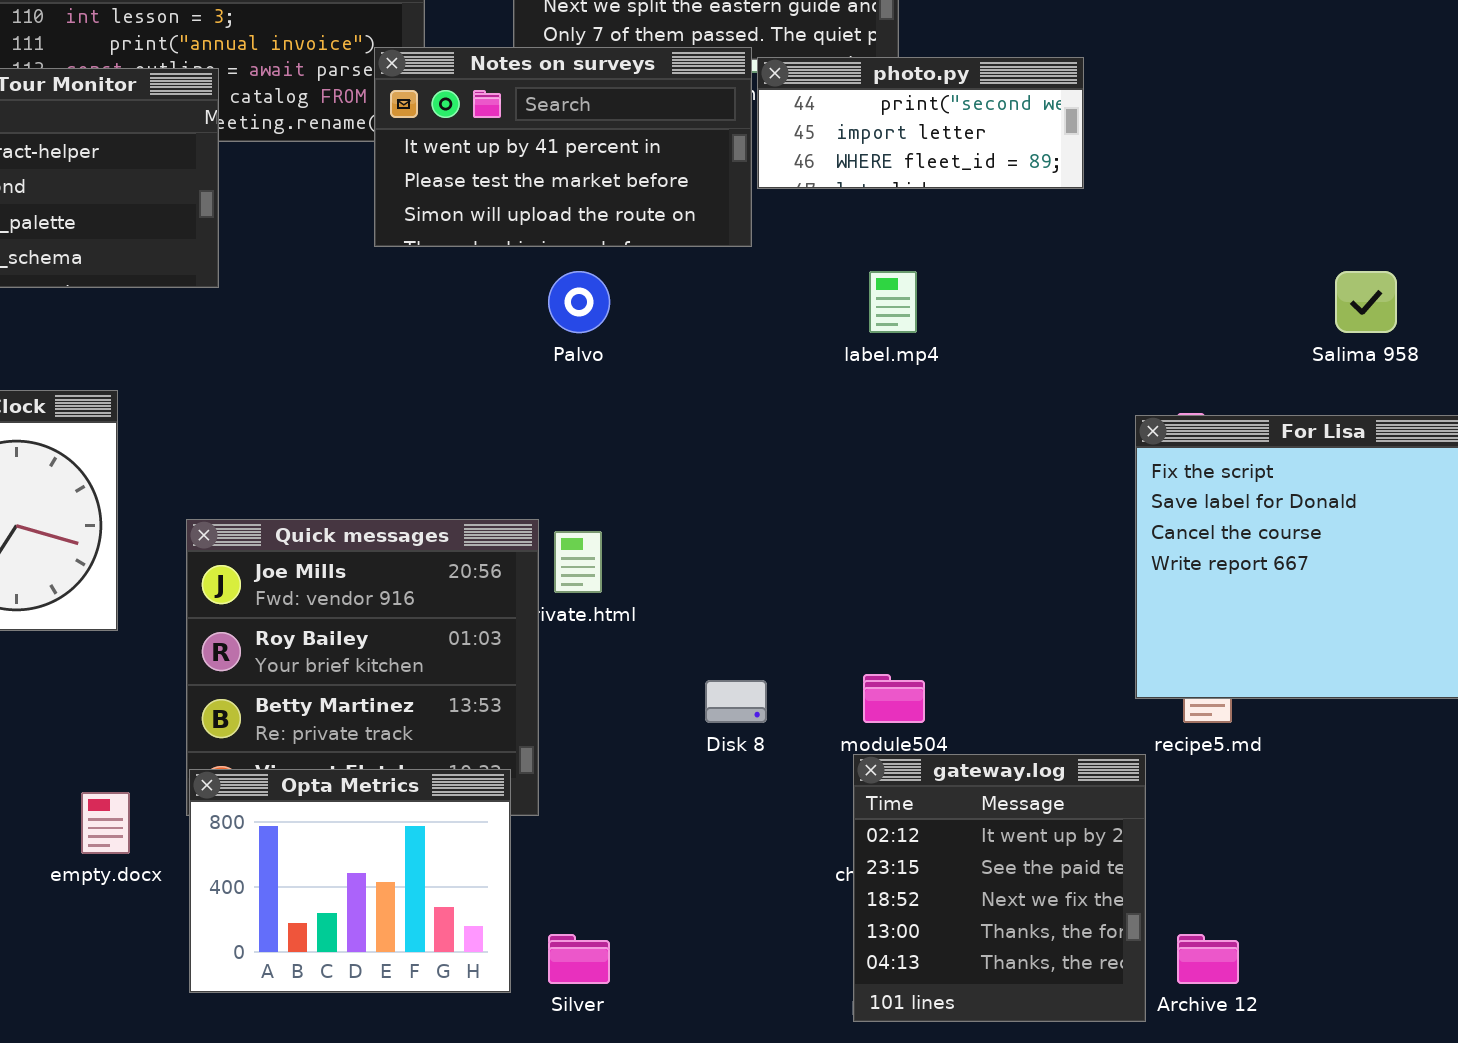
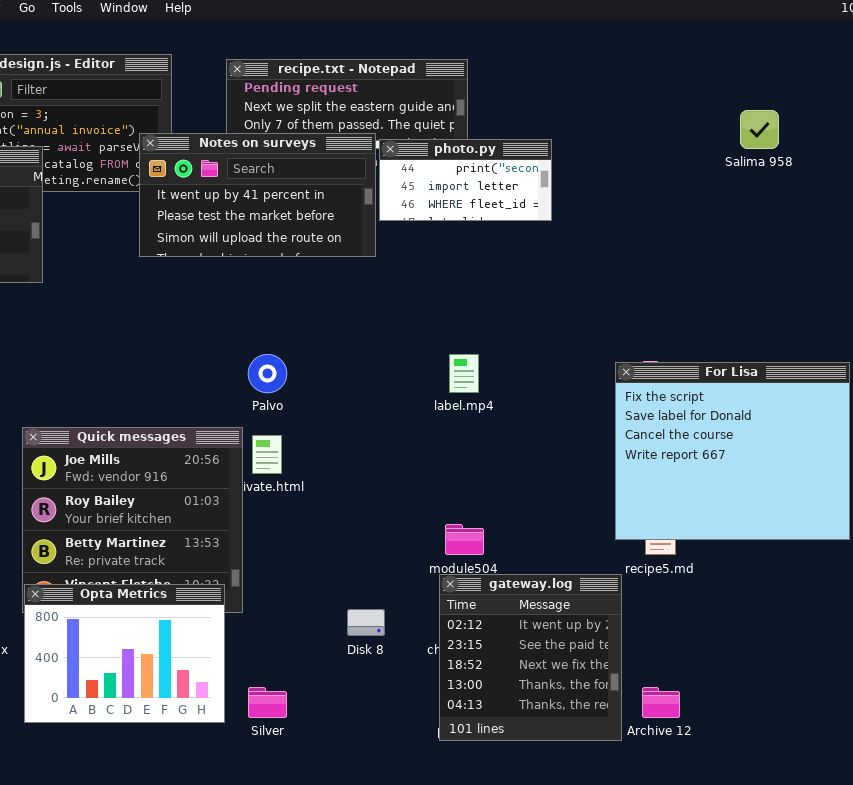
photo.py: [757,57,1084,189] -> [379,139,552,221], resized
Palvo: [548,271,610,333] -> [248,354,287,393], moved
label.mp4: [869,271,917,333] -> [449,354,479,393], moved
Salima 958: [1335,271,1397,333] -> [740,110,779,149], moved
Disk 8: [705,680,767,723] -> [347,609,385,636], moved

